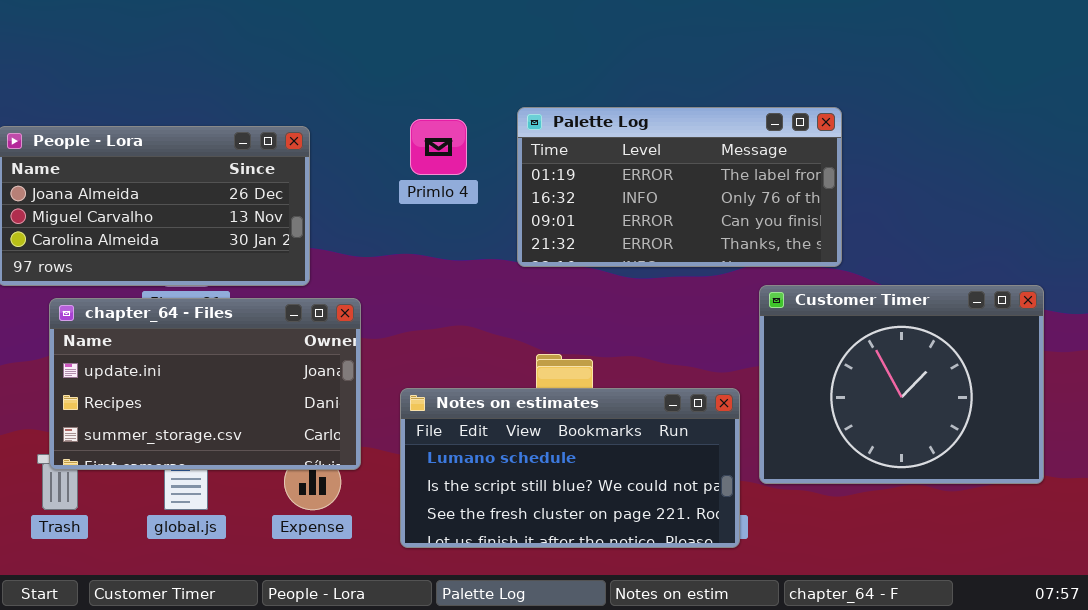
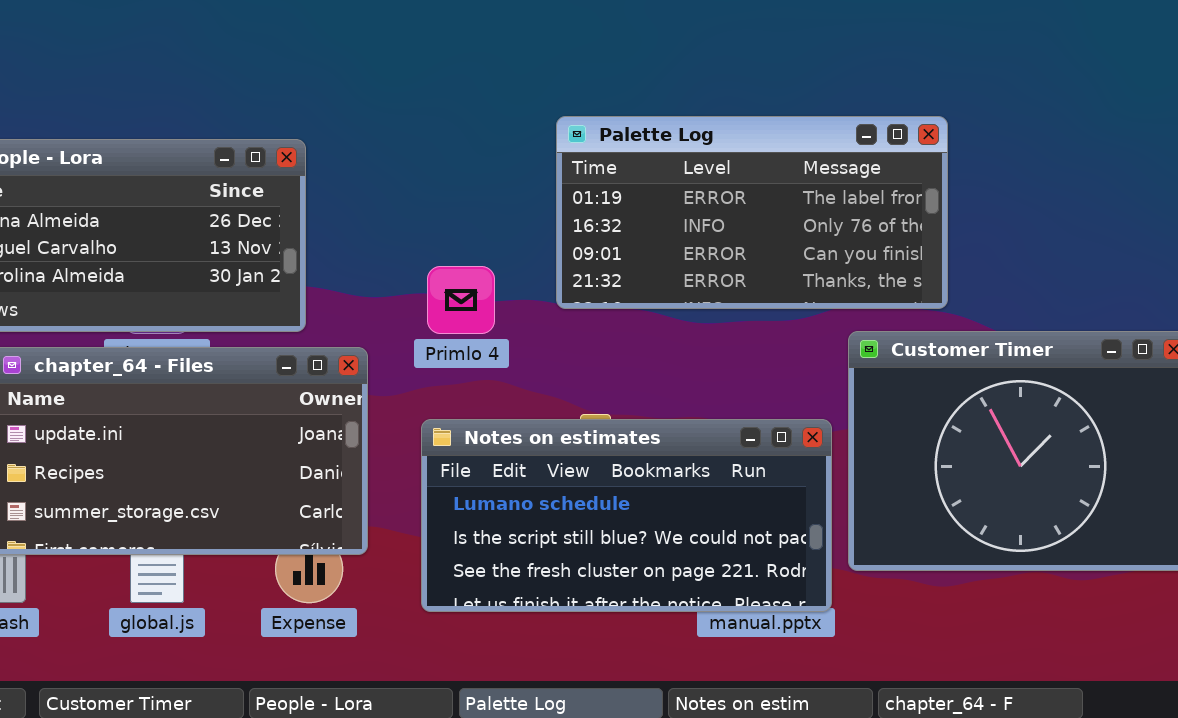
Primlo 4: [410,119,467,175] -> [427,266,495,334], moved
Notes on estimates: [400,388,740,548] -> [421,419,832,612], moved

